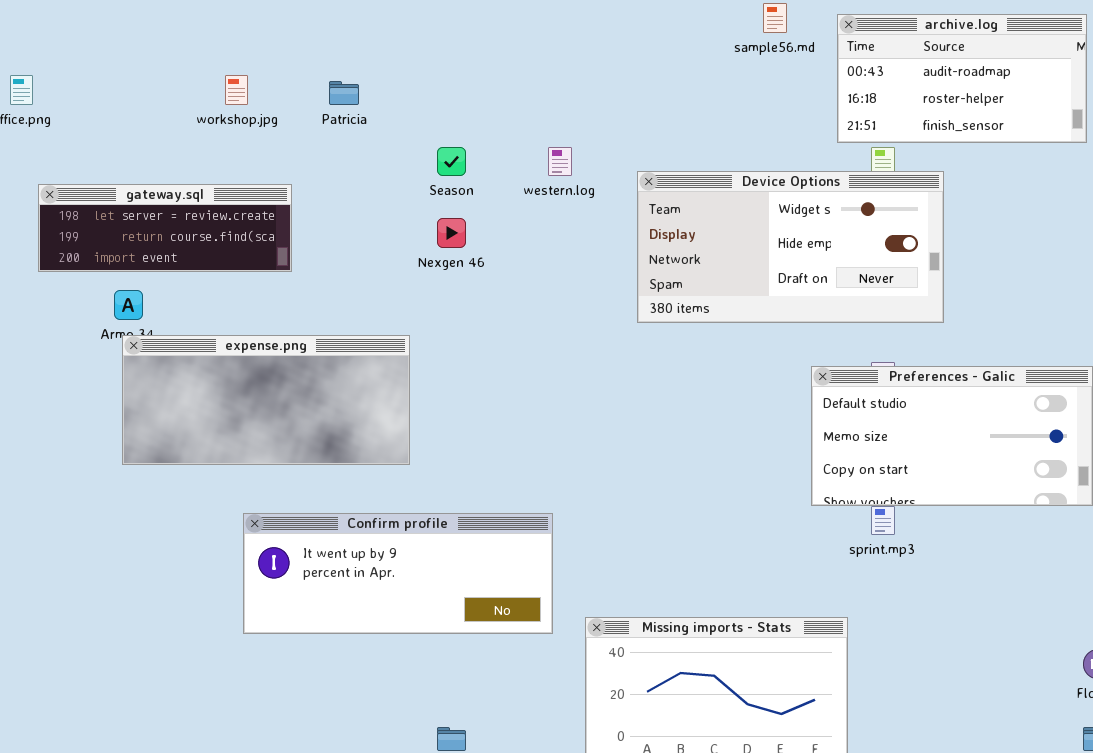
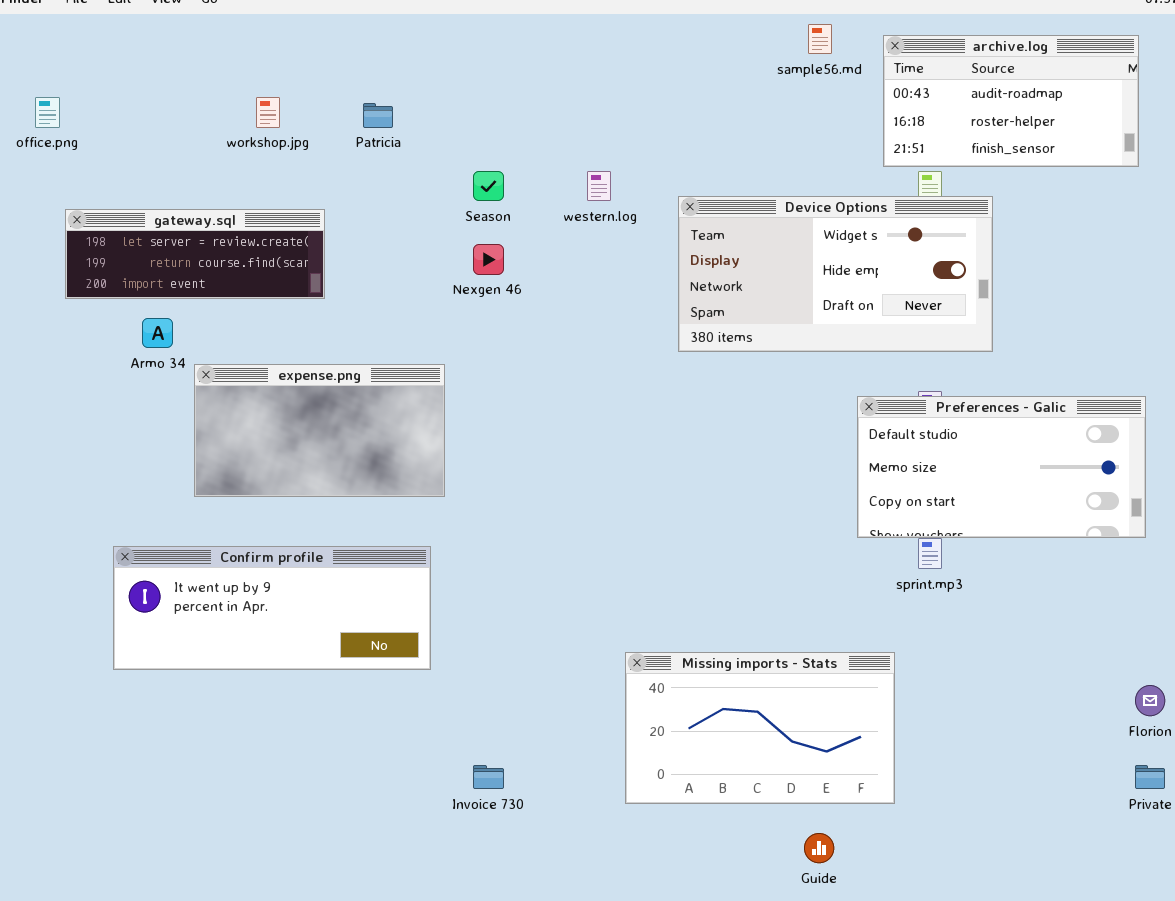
expense.png: [122,335,410,465] -> [194,364,445,497], resized
Confirm profile: [243,513,553,634] -> [113,546,431,670], moved

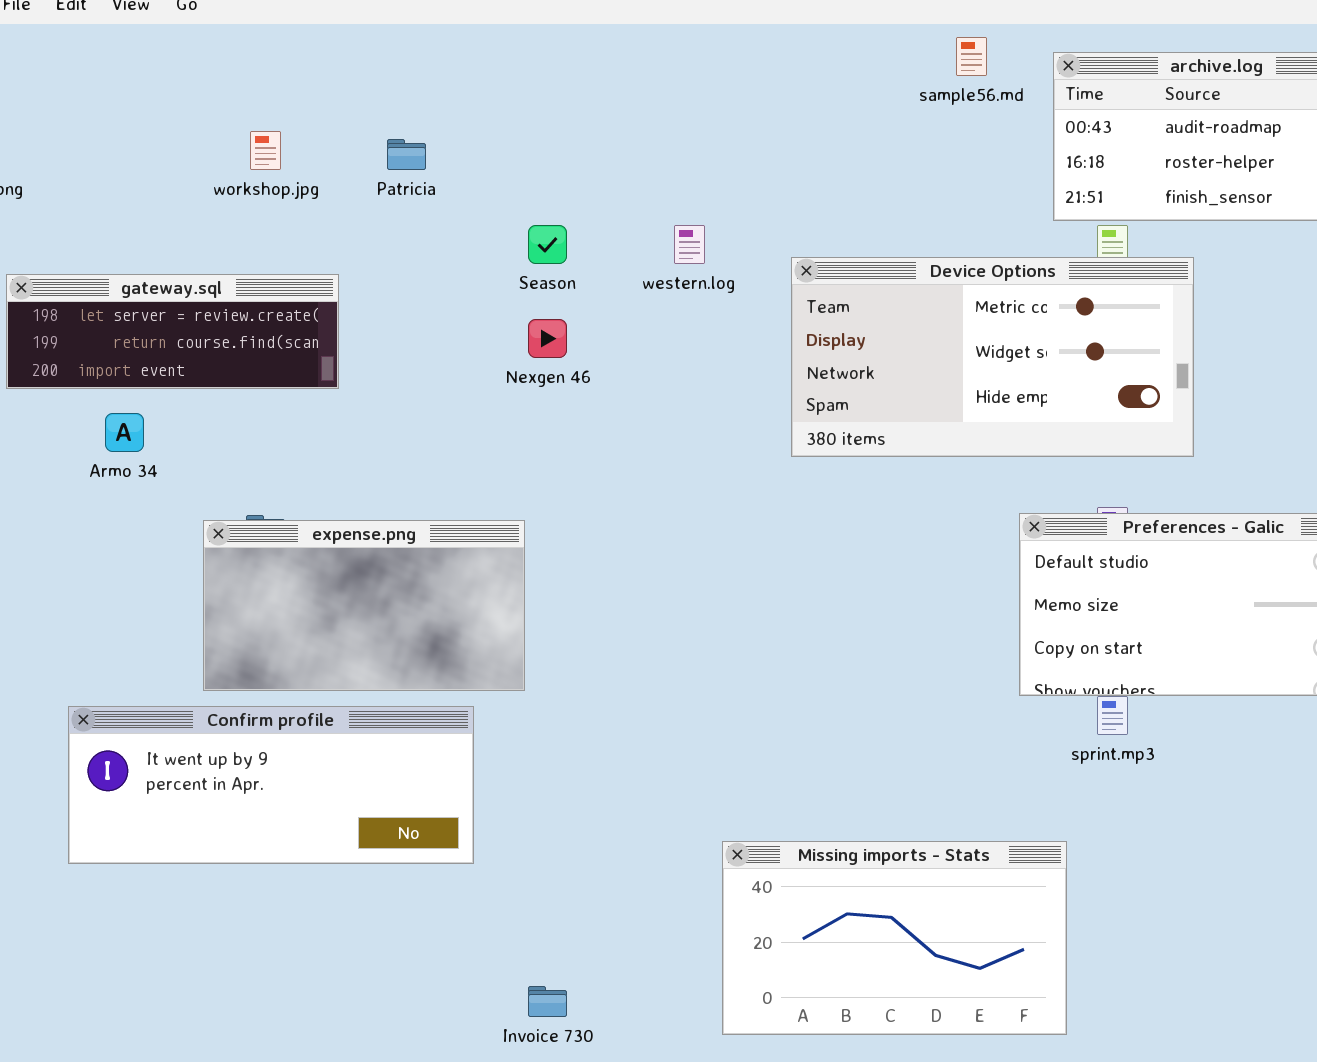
Device Options: [678,196,993,352] -> [791,257,1194,457], scrolled up 1 row
expense.png: [194,364,445,497] -> [203,520,525,691], moved

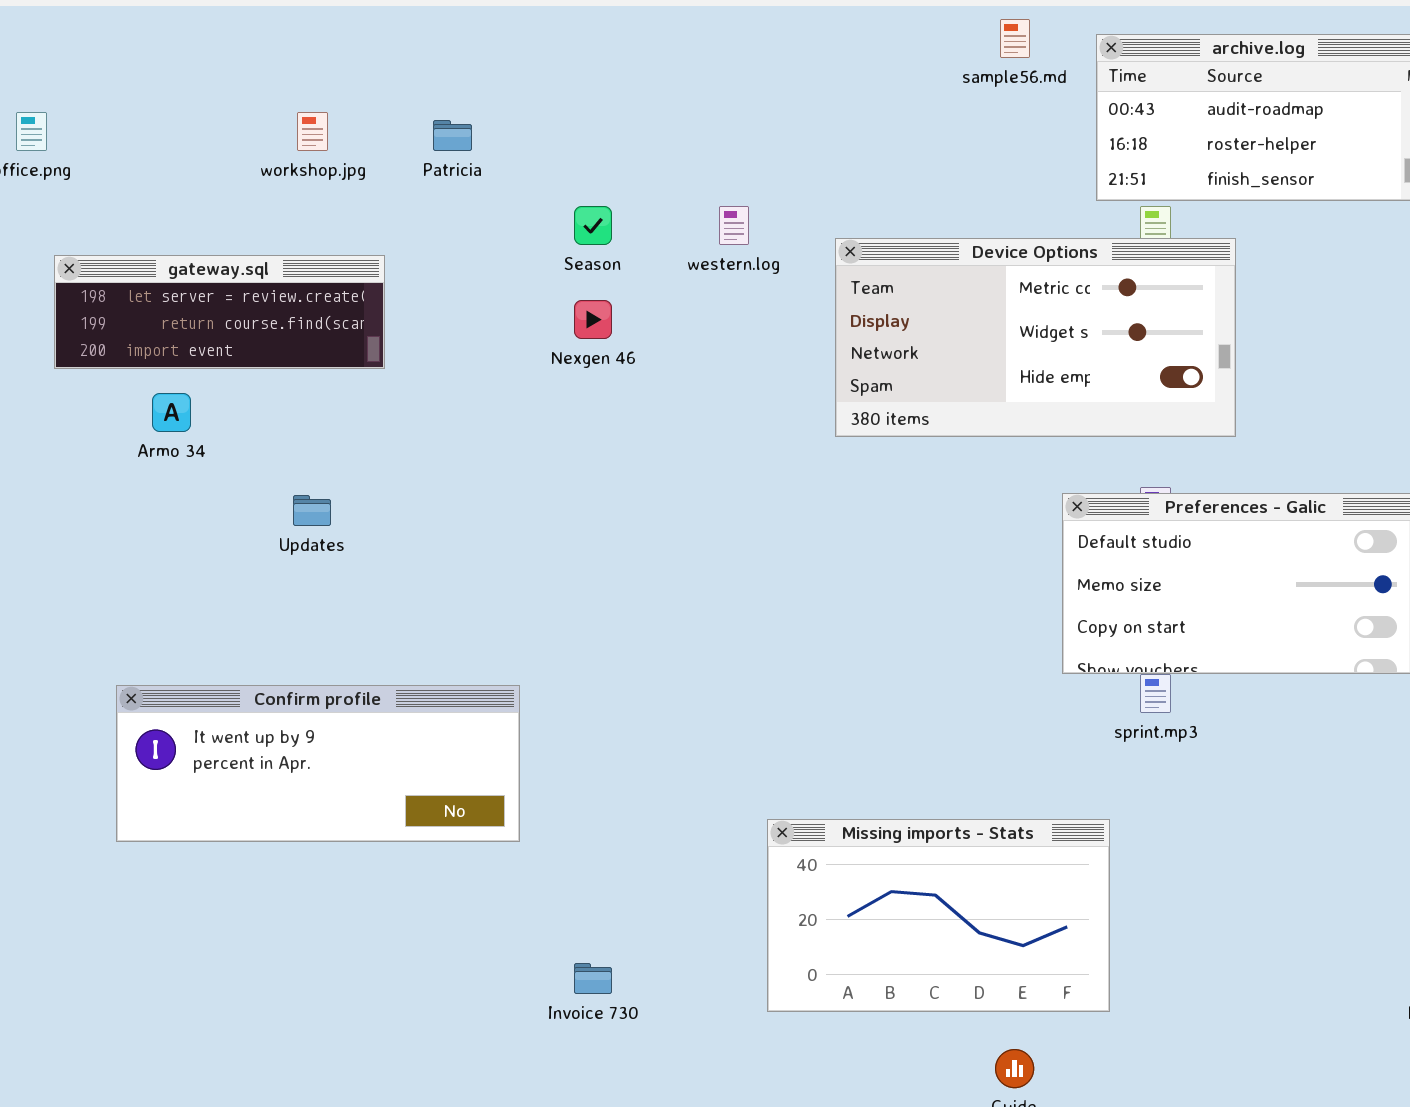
expense.png: [203,520,525,691] -> none, closed

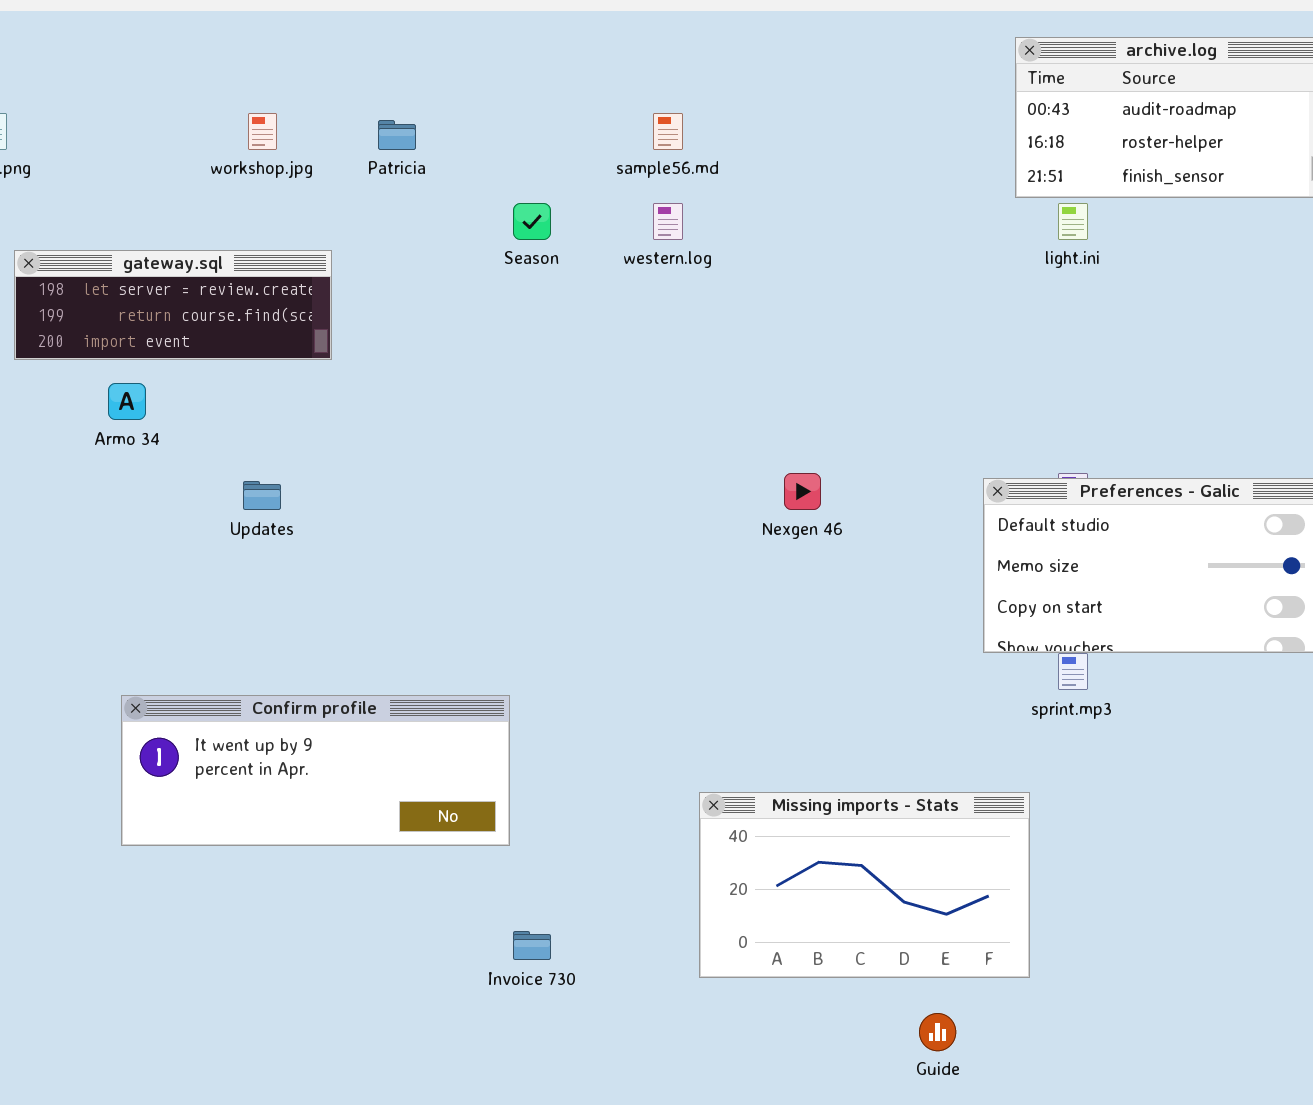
sample56.md: [1000,19,1030,58] -> [653,113,683,150], moved
Device Options: [835,238,1236,437] -> none, closed
Nexgen 46: [574,300,612,339] -> [784,473,821,510], moved
Confirm profile: [116,685,520,842] -> [121,695,510,846], moved

